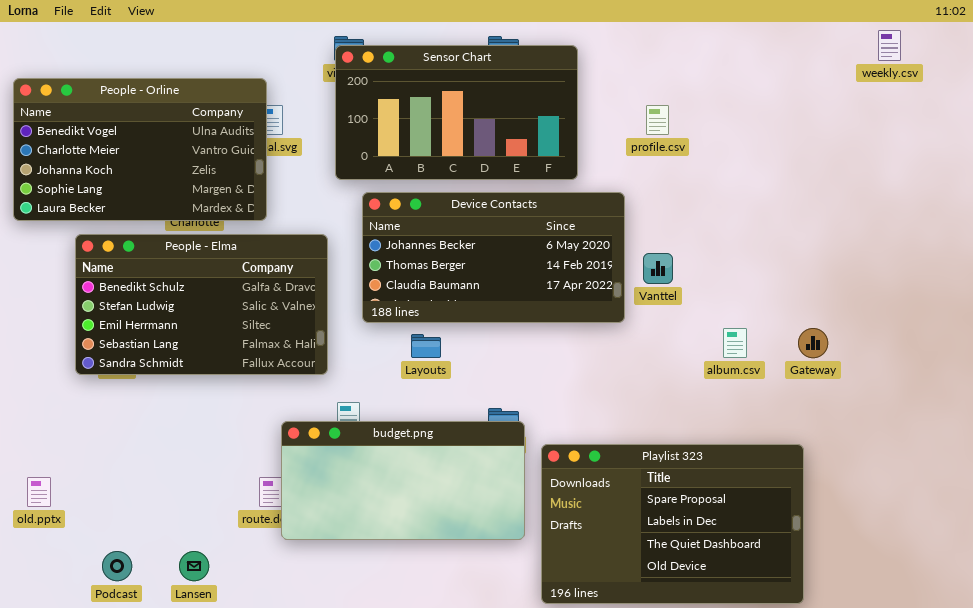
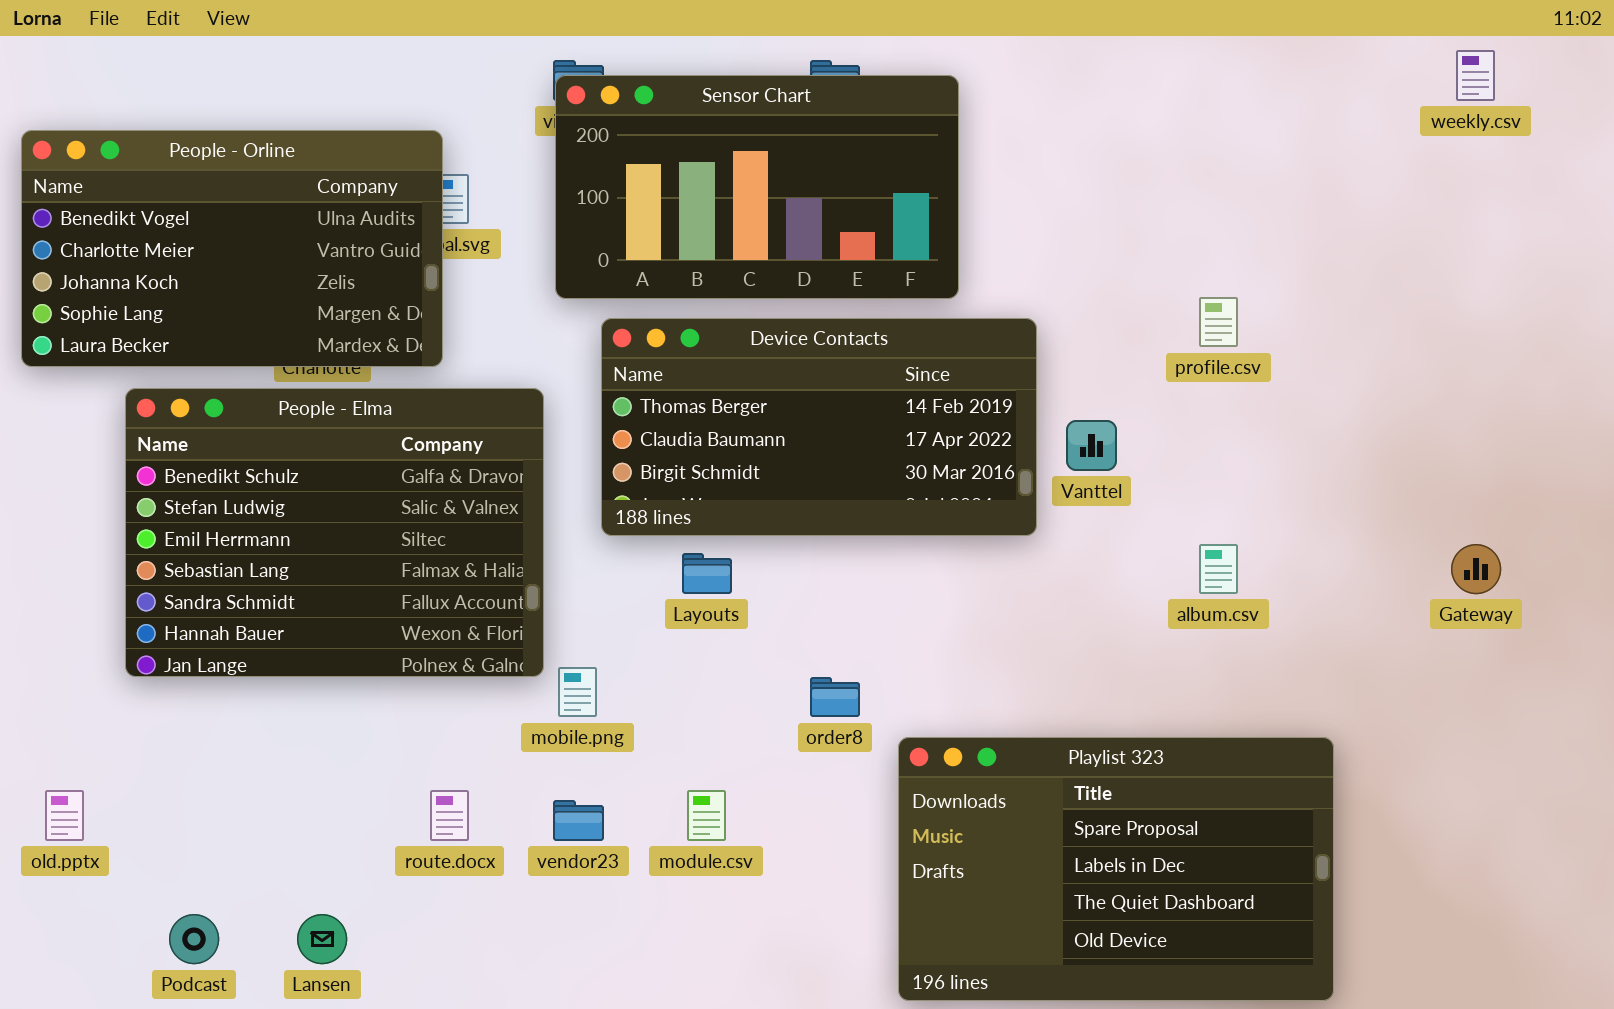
profile.csv: [646,105,669,135] -> [1199,297,1238,347], moved
Device Contacts: [362,192,625,323] -> [601,318,1037,536], scrolled down 1 row
People - Elma: [75,234,328,375] -> [125,388,544,677], resized
Gateway: [798,328,828,358] -> [1451,544,1501,594], moved
budget.png: [281,421,525,540] -> none, closed

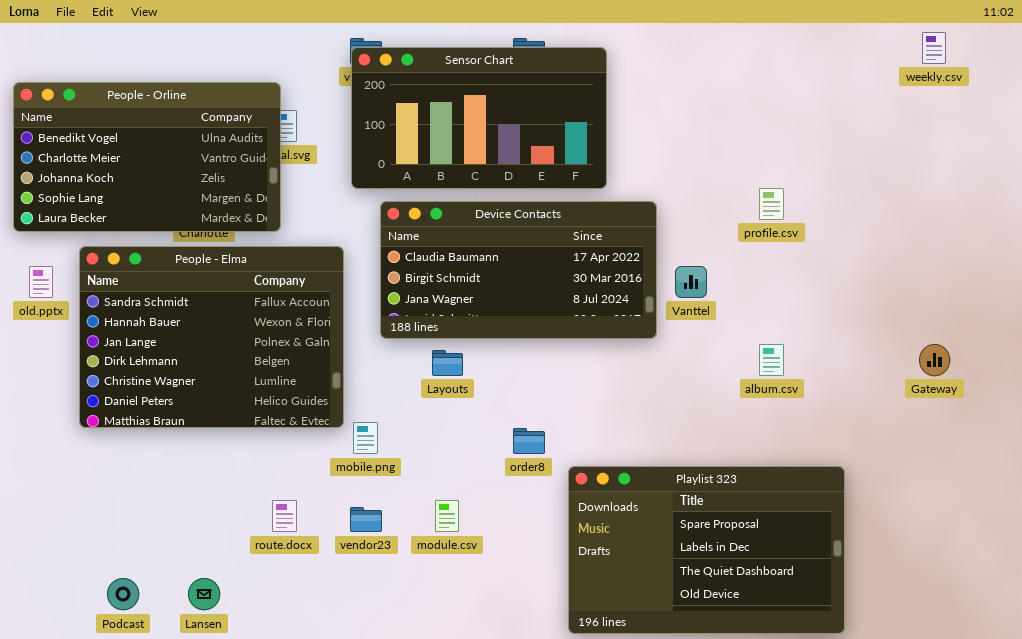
Device Contacts: [601,318,1037,536] -> [380,201,657,339], scrolled down 1 row
People - Elma: [125,388,544,677] -> [79,246,344,428], scrolled down 4 rows
old.pptx: [45,790,84,841] -> [29,266,53,298], moved

